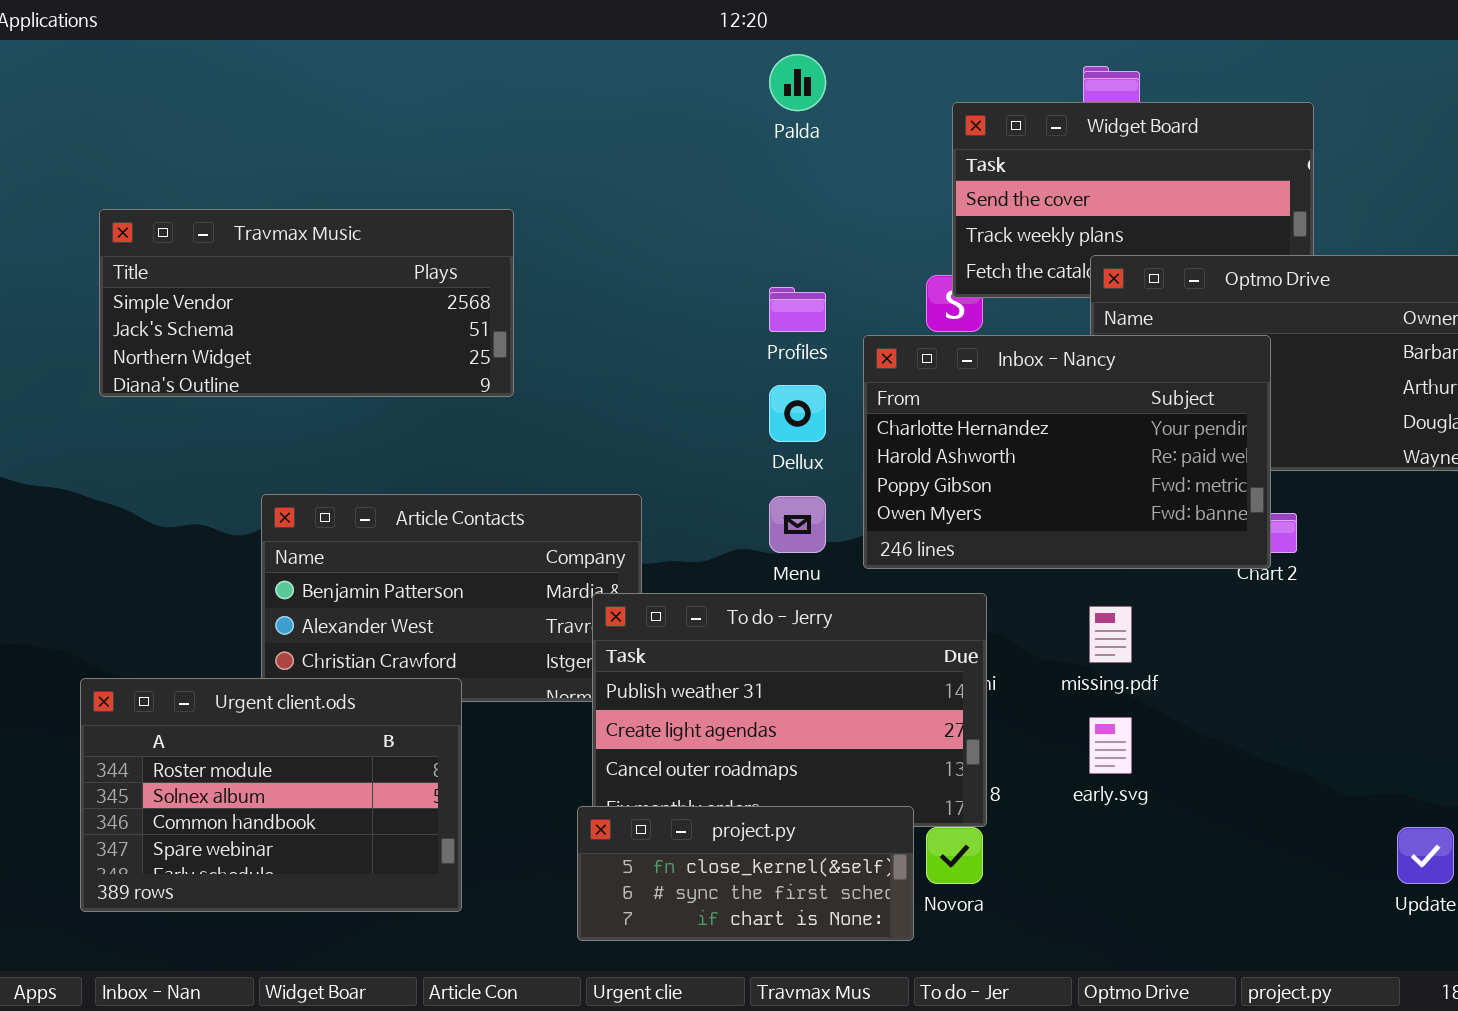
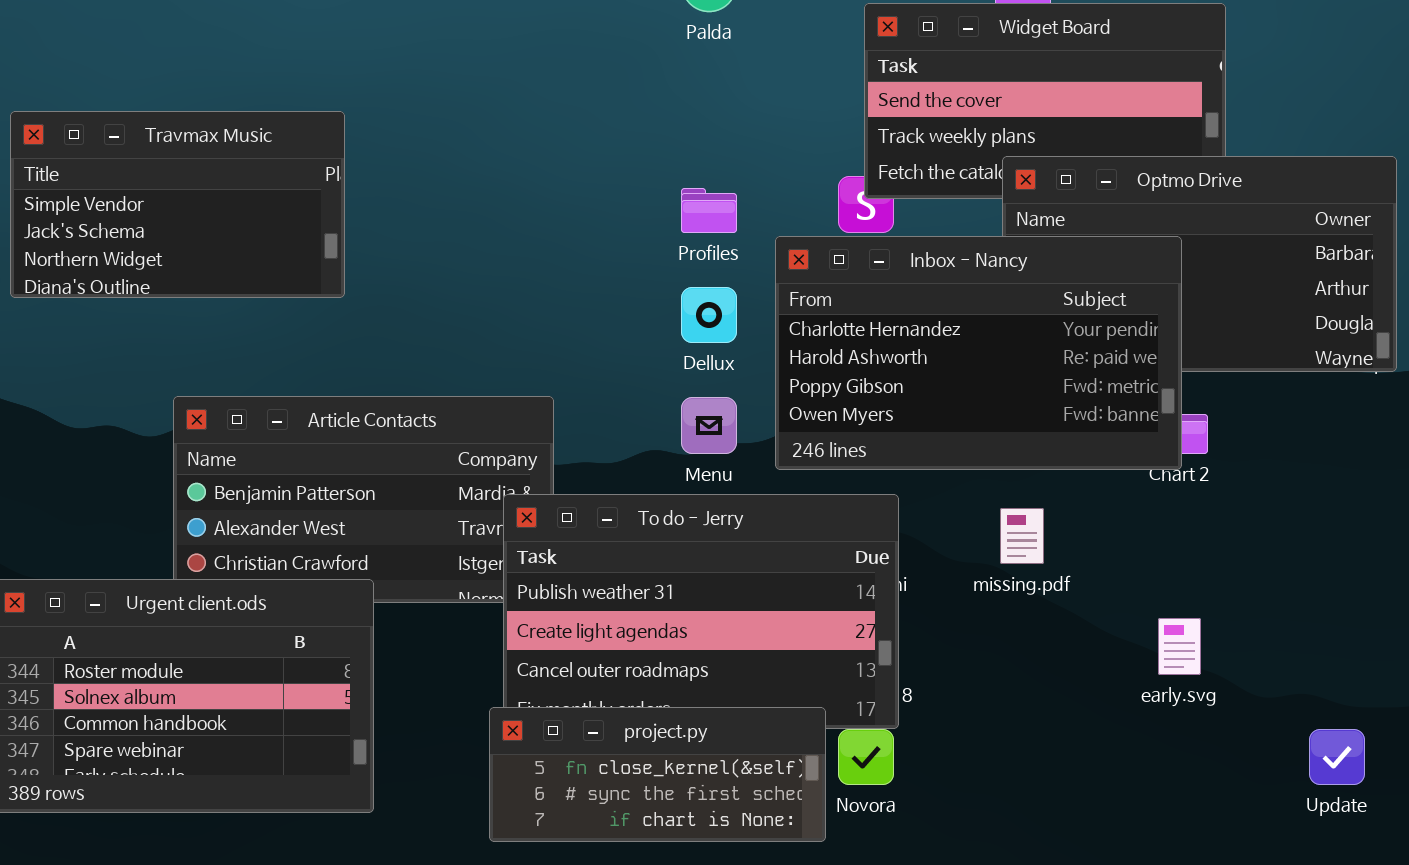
Travmax Music: [99,209,514,397] -> [10,111,345,298], resized
early.svg: [1089,717,1132,774] -> [1158,618,1201,675], moved

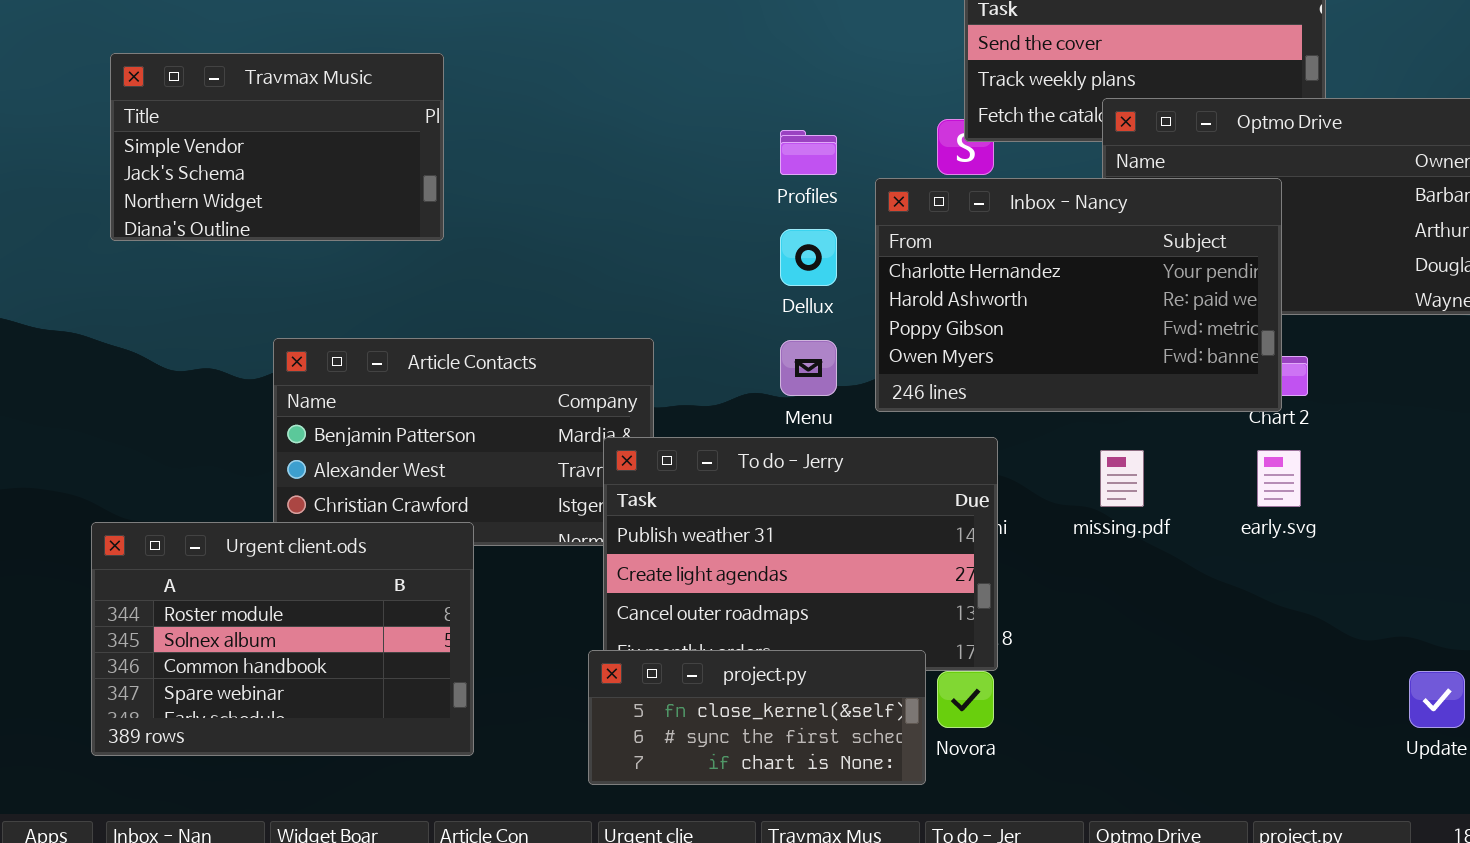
early.svg: [1158,618,1201,675] -> [1257,450,1301,507], moved

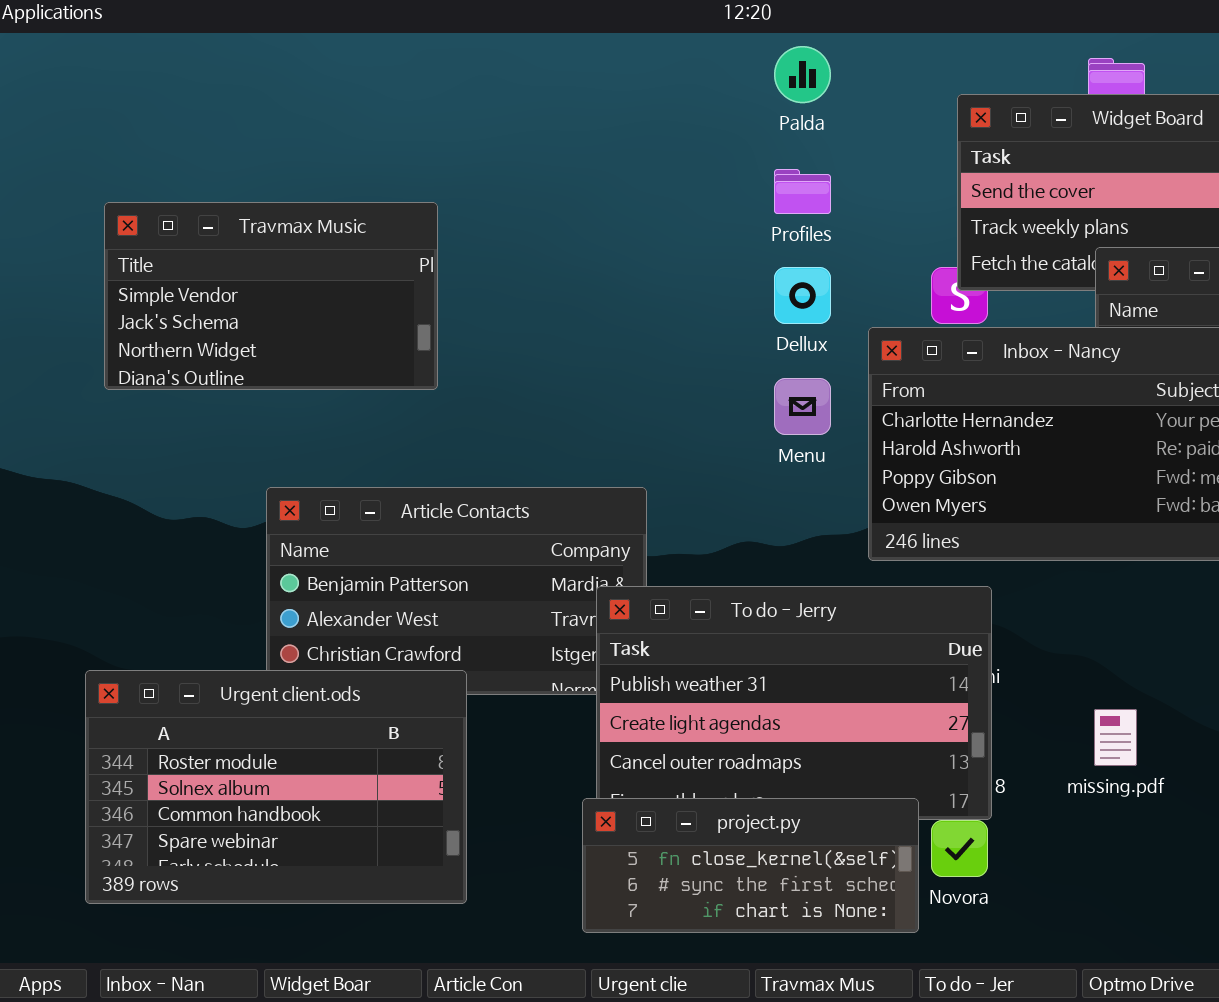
Profiles: [780,130,837,175] -> [774,169,831,214], moved
Dellux: [780,229,837,286] -> [774,267,831,324], moved
Menu: [780,340,837,396] -> [774,378,831,435], moved
missing.pdf: [1100,450,1144,507] -> [1094,709,1137,766], moved

